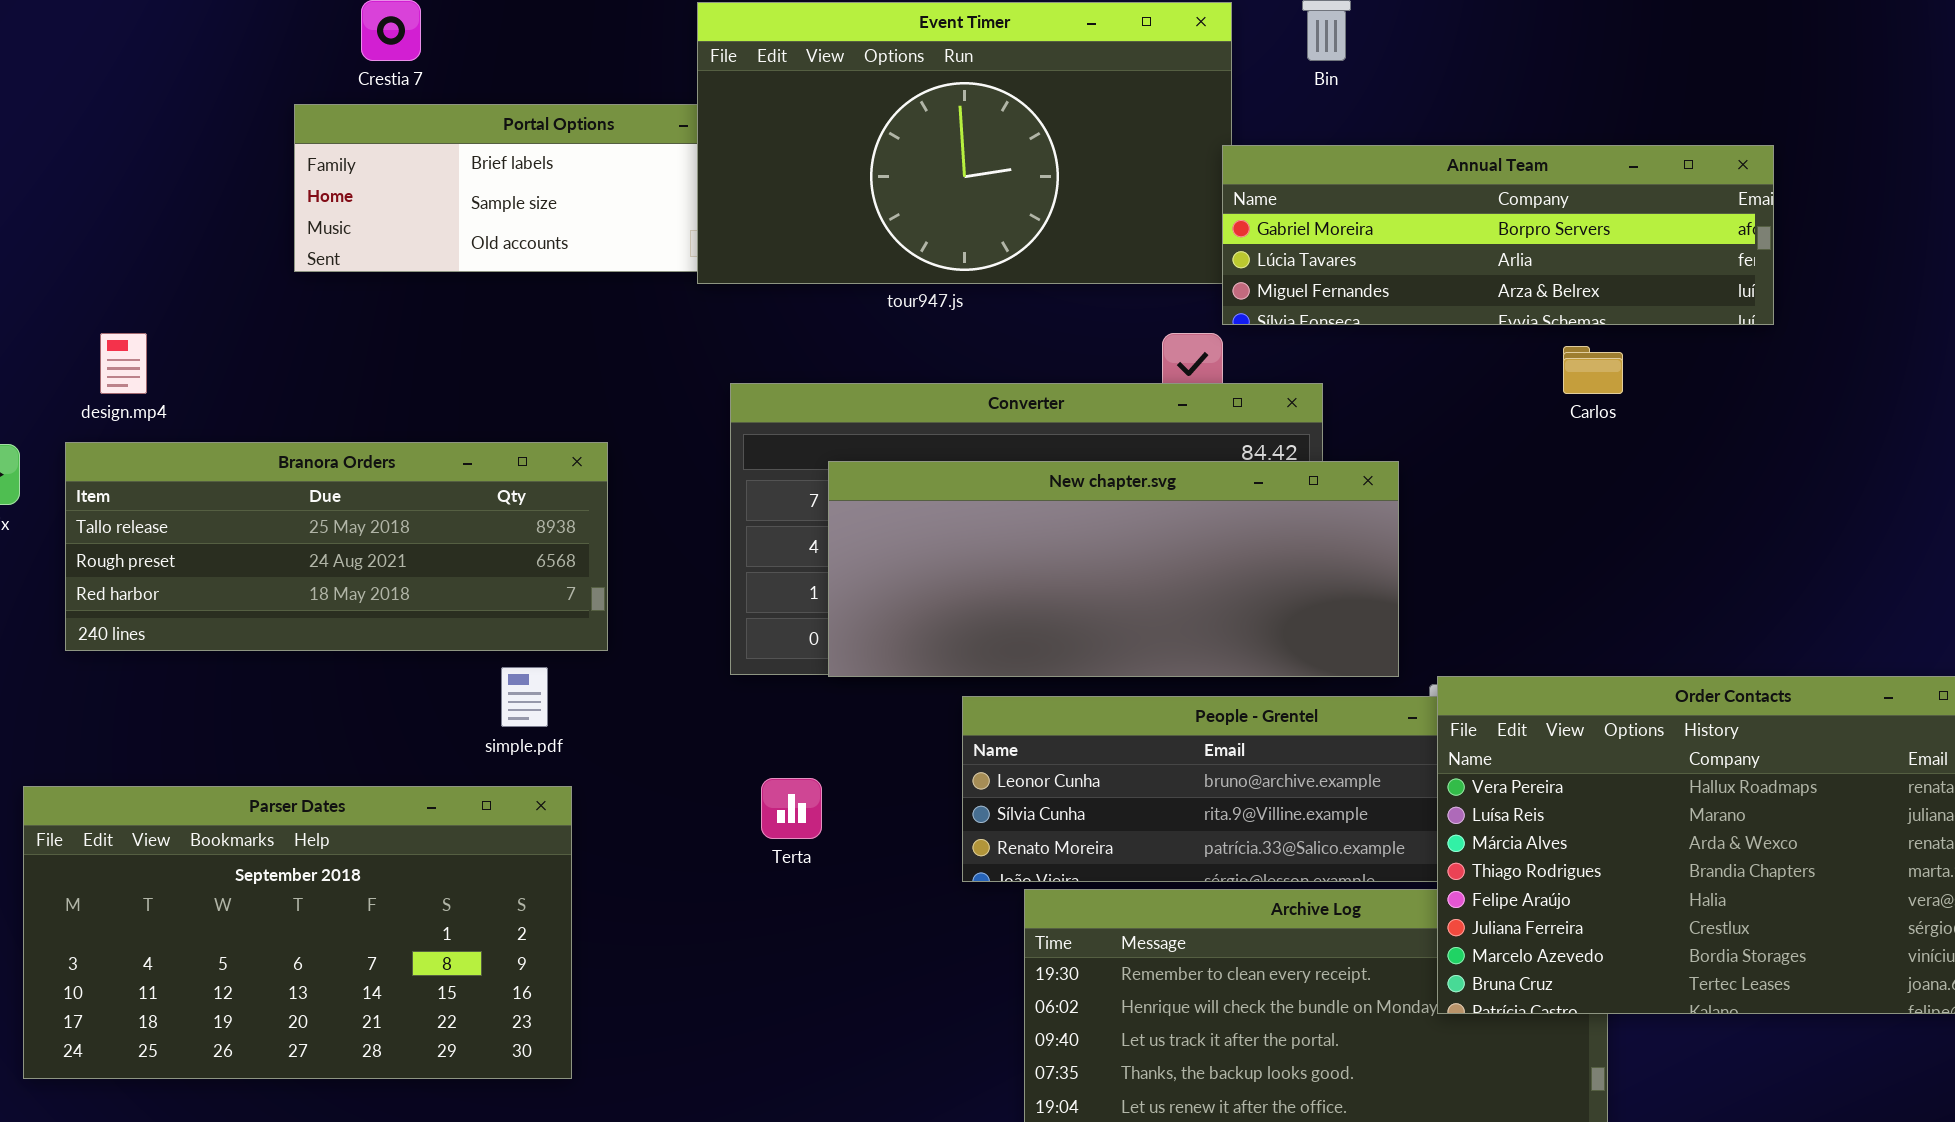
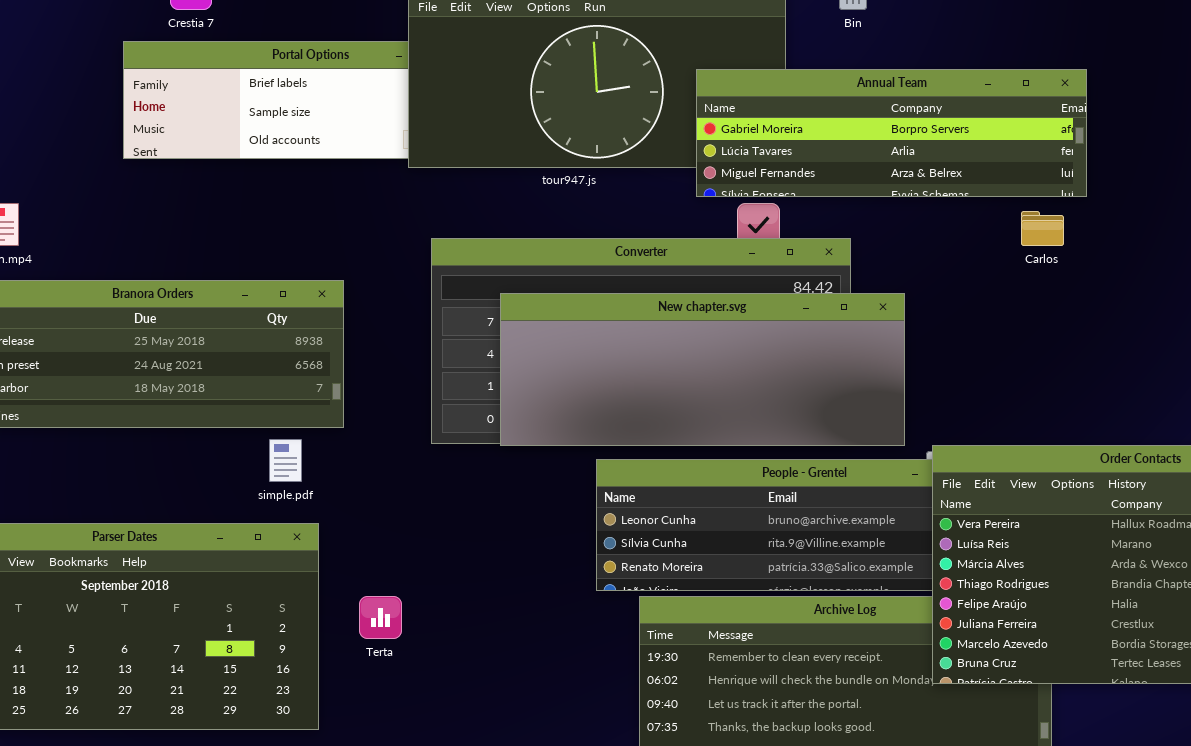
Annual Team: [1222,145,1774,325] -> [696,69,1087,197], moved
Terta: [761,778,822,839] -> [359,596,402,639], moved

